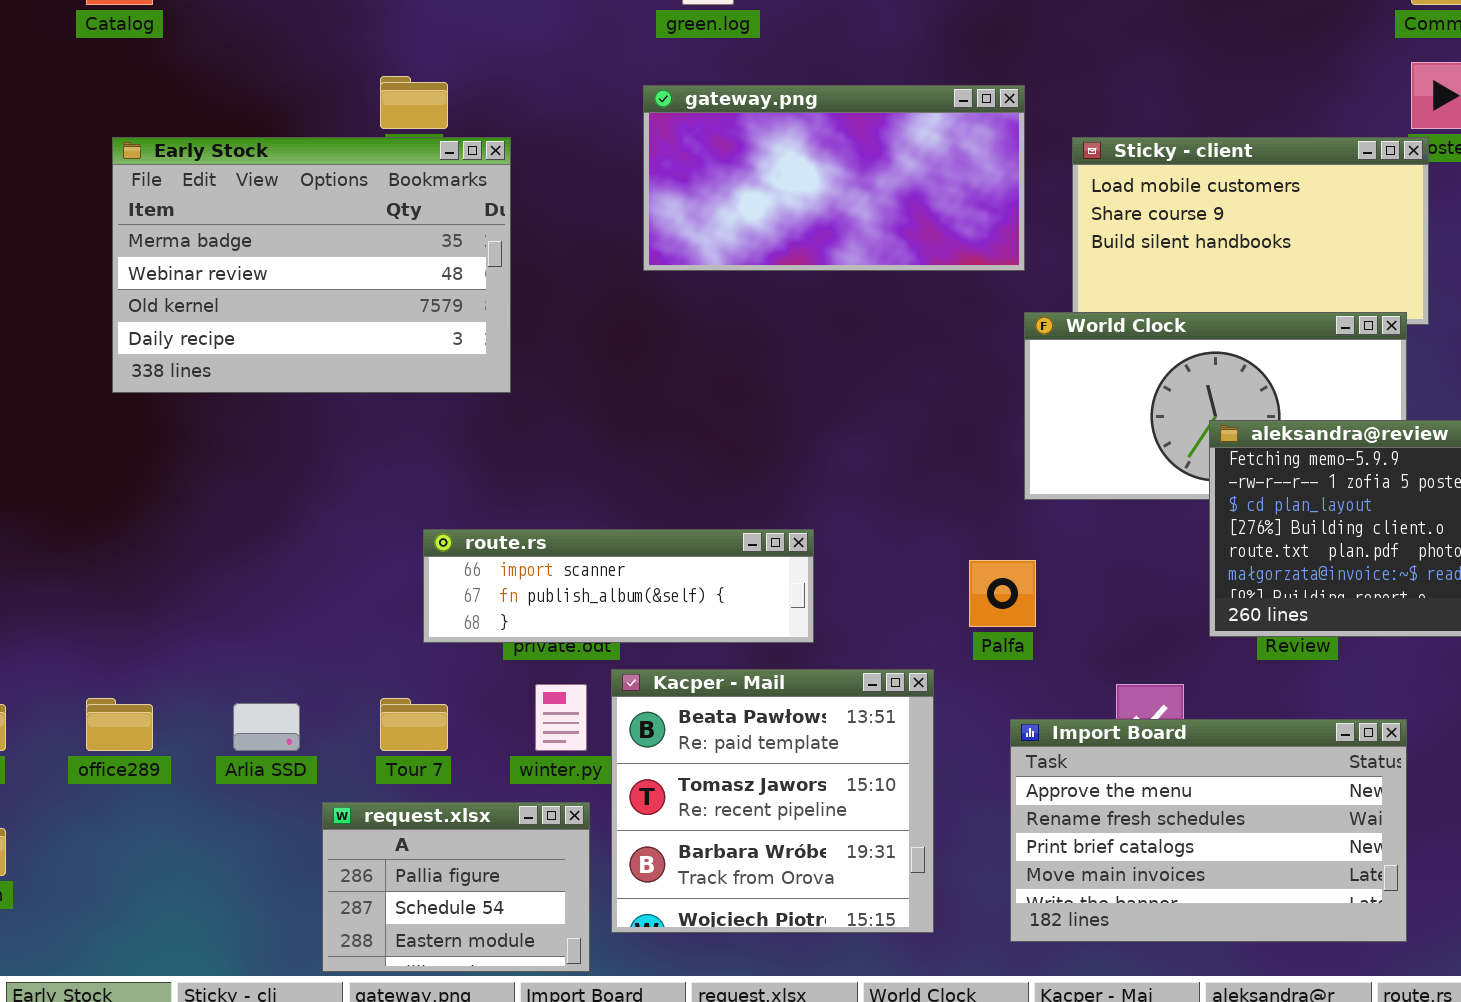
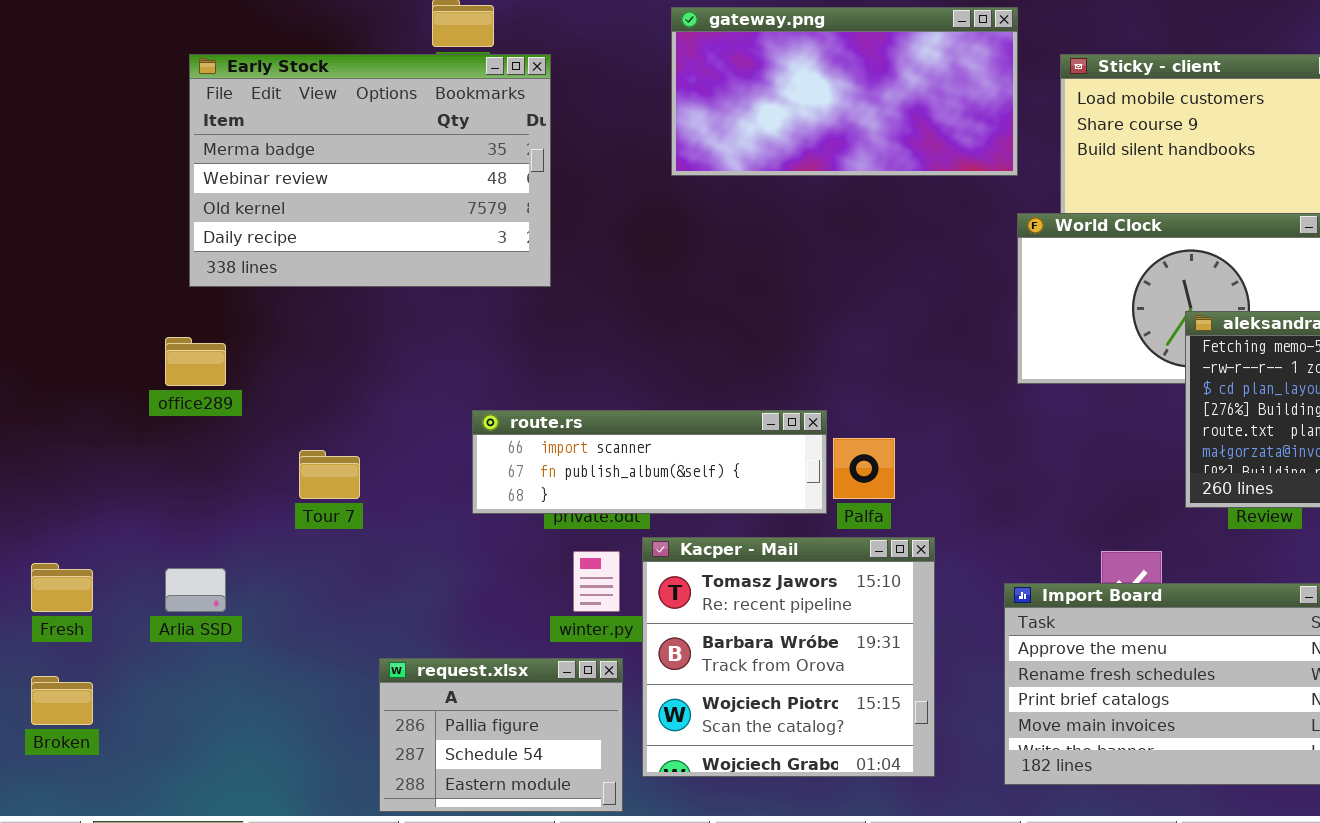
Palfa: [969,560,1036,627] -> [833,438,895,499], moved
Kacper - Mail: [611,669,934,933] -> [642,537,935,777], scrolled down 1 row
office289: [86,698,153,751] -> [165,337,226,386], moved
Tour 7: [380,698,448,751] -> [299,450,360,499], moved
Arlia SSD: [233,703,300,751] -> [165,568,226,612], moved

